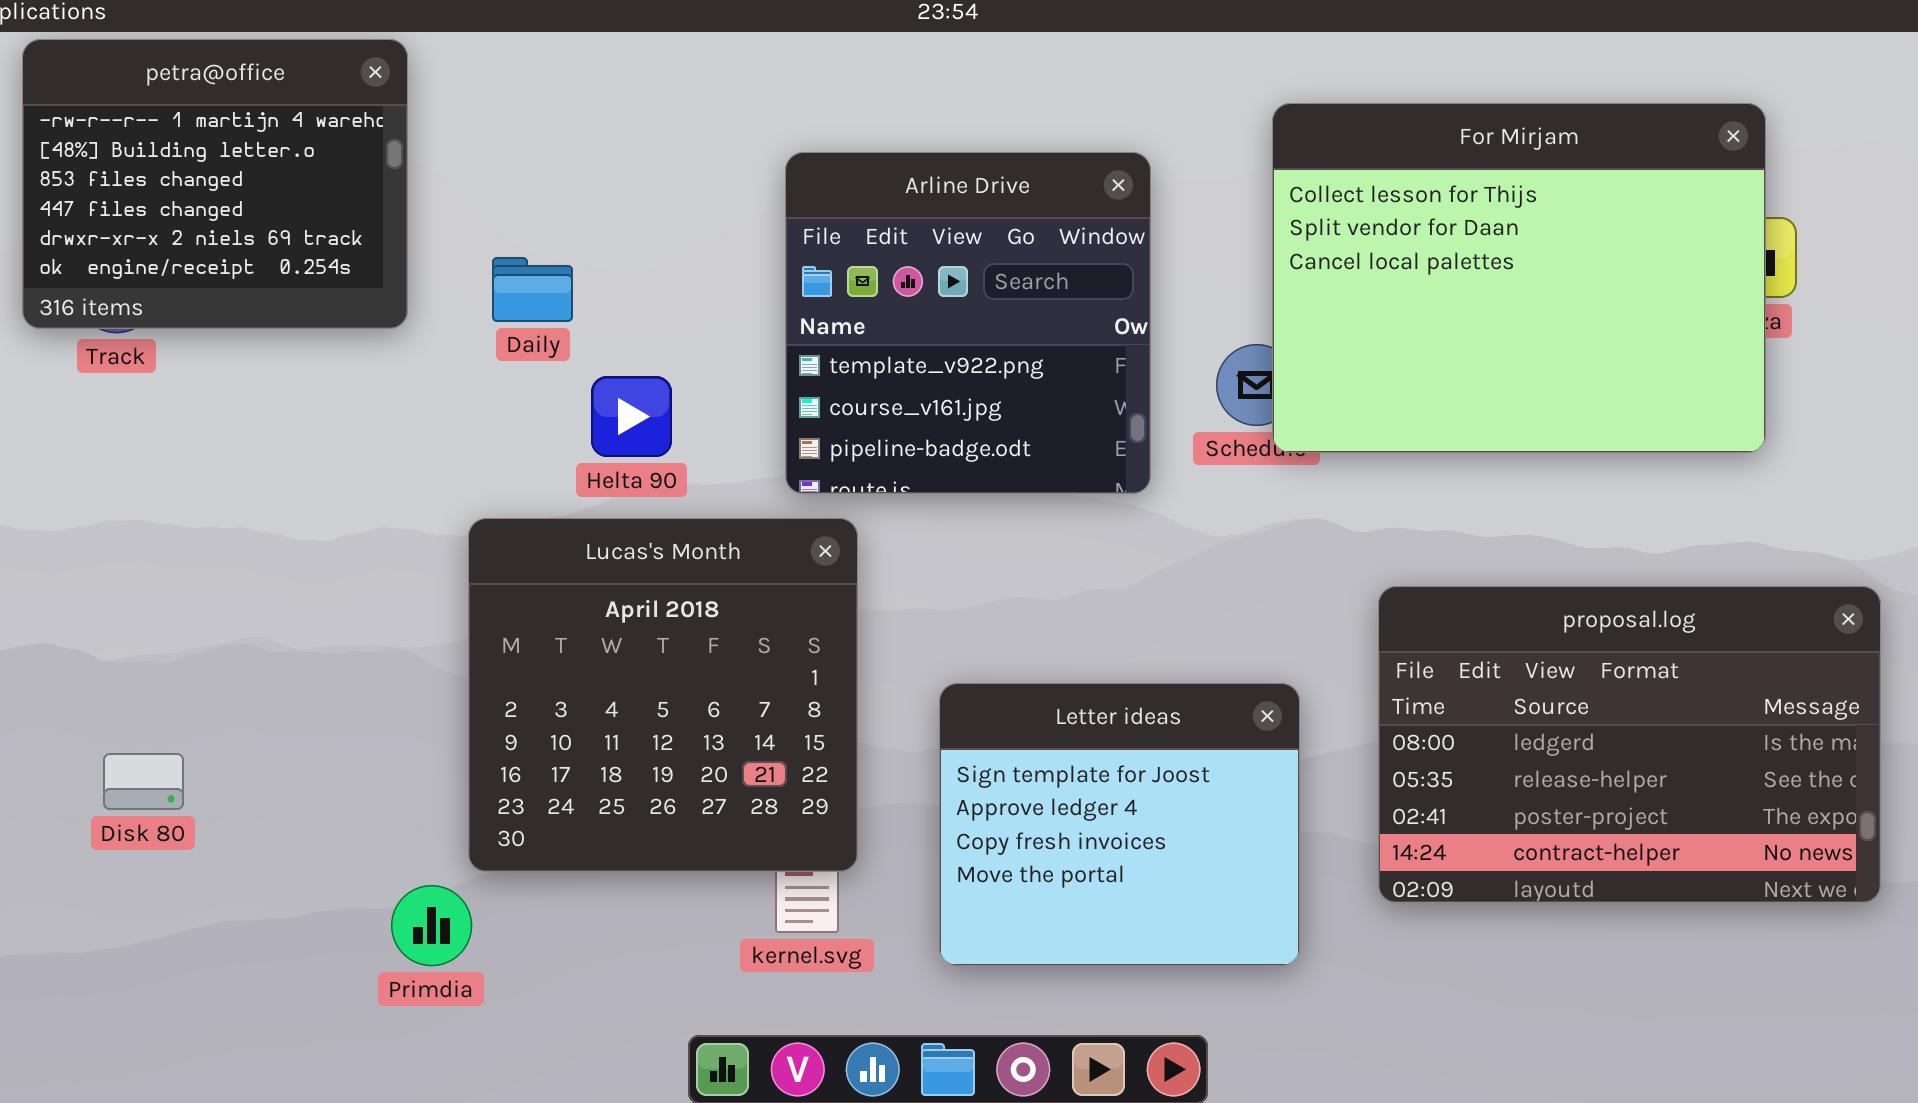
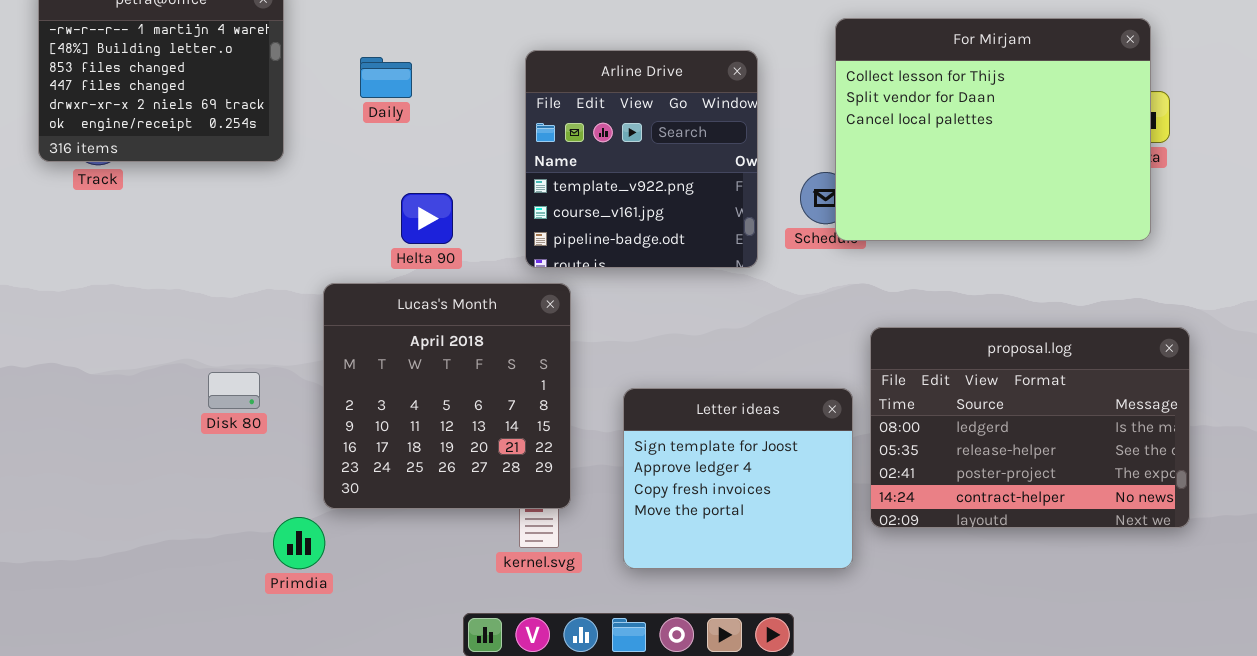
Daily: [492,257,573,322] -> [360,57,412,98], moved
proposal.log: [1378,586,1881,903] -> [870,327,1190,528], moved
Disk 80: [103,753,184,810] -> [208,372,260,409], moved

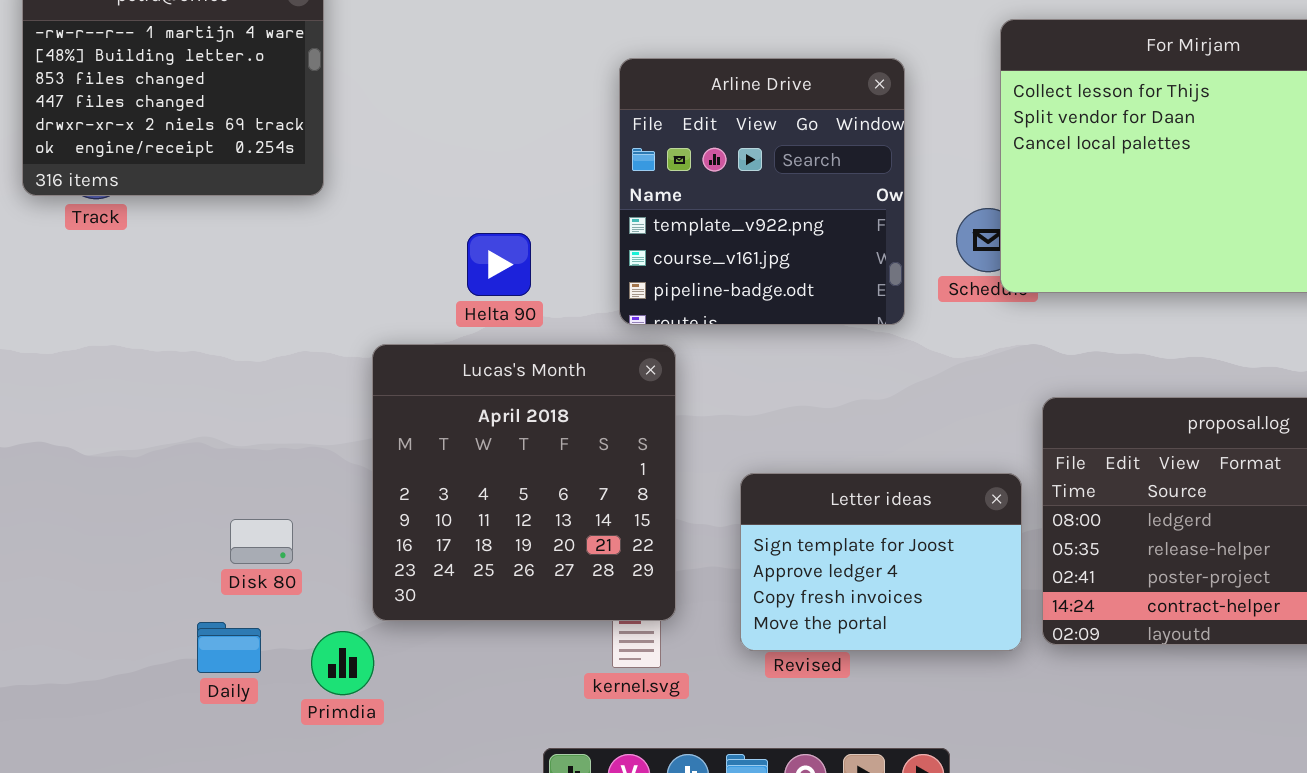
Daily: [360,57,412,98] -> [197,622,261,673], moved
Disk 80: [208,372,260,409] -> [230,519,293,564], moved
Letter ideas: [623,388,853,569] -> [740,473,1022,651], resized

